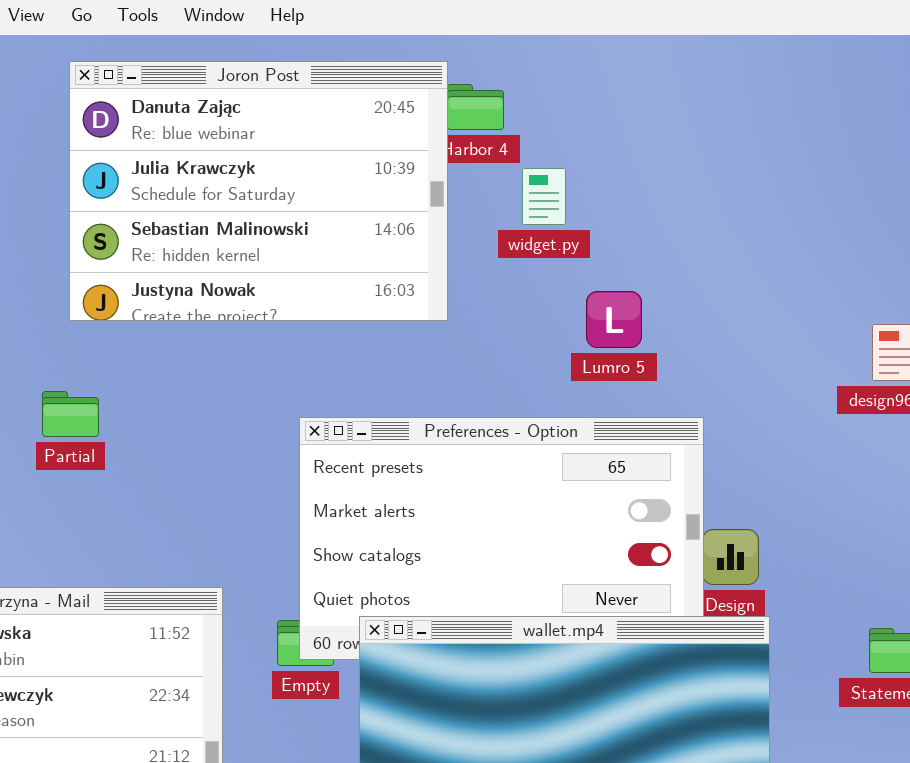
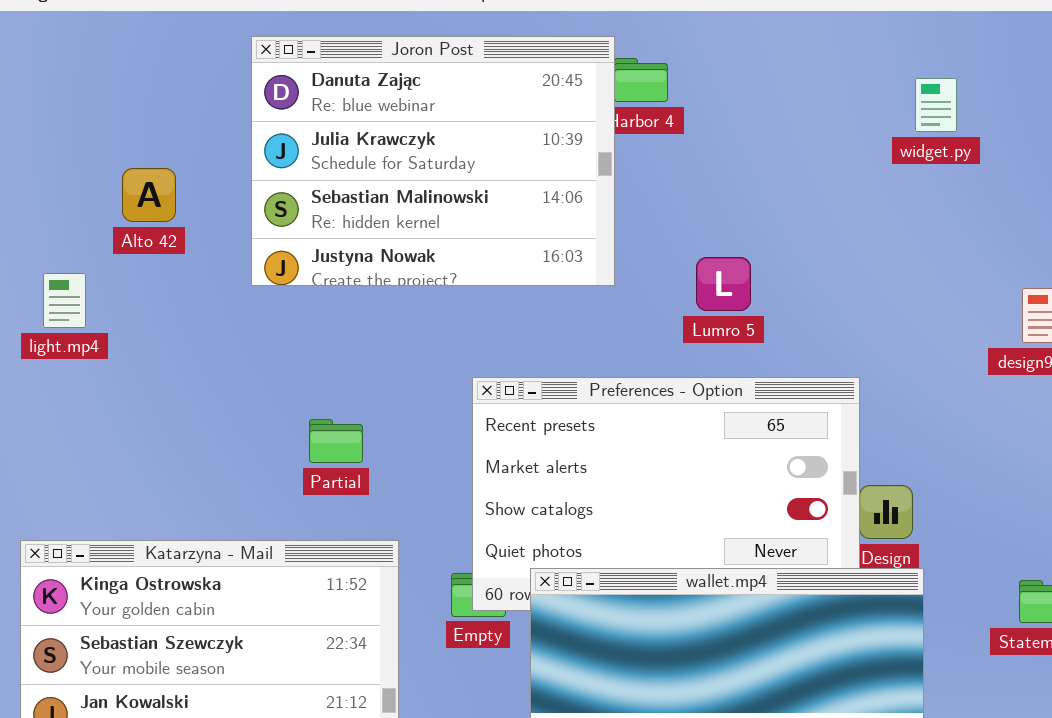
widget.py: [522,168,566,225] -> [915,78,957,132], moved
Lumro 5: [586,291,642,348] -> [696,257,751,311], moved
Partial: [42,391,99,437] -> [309,419,363,463], moved

